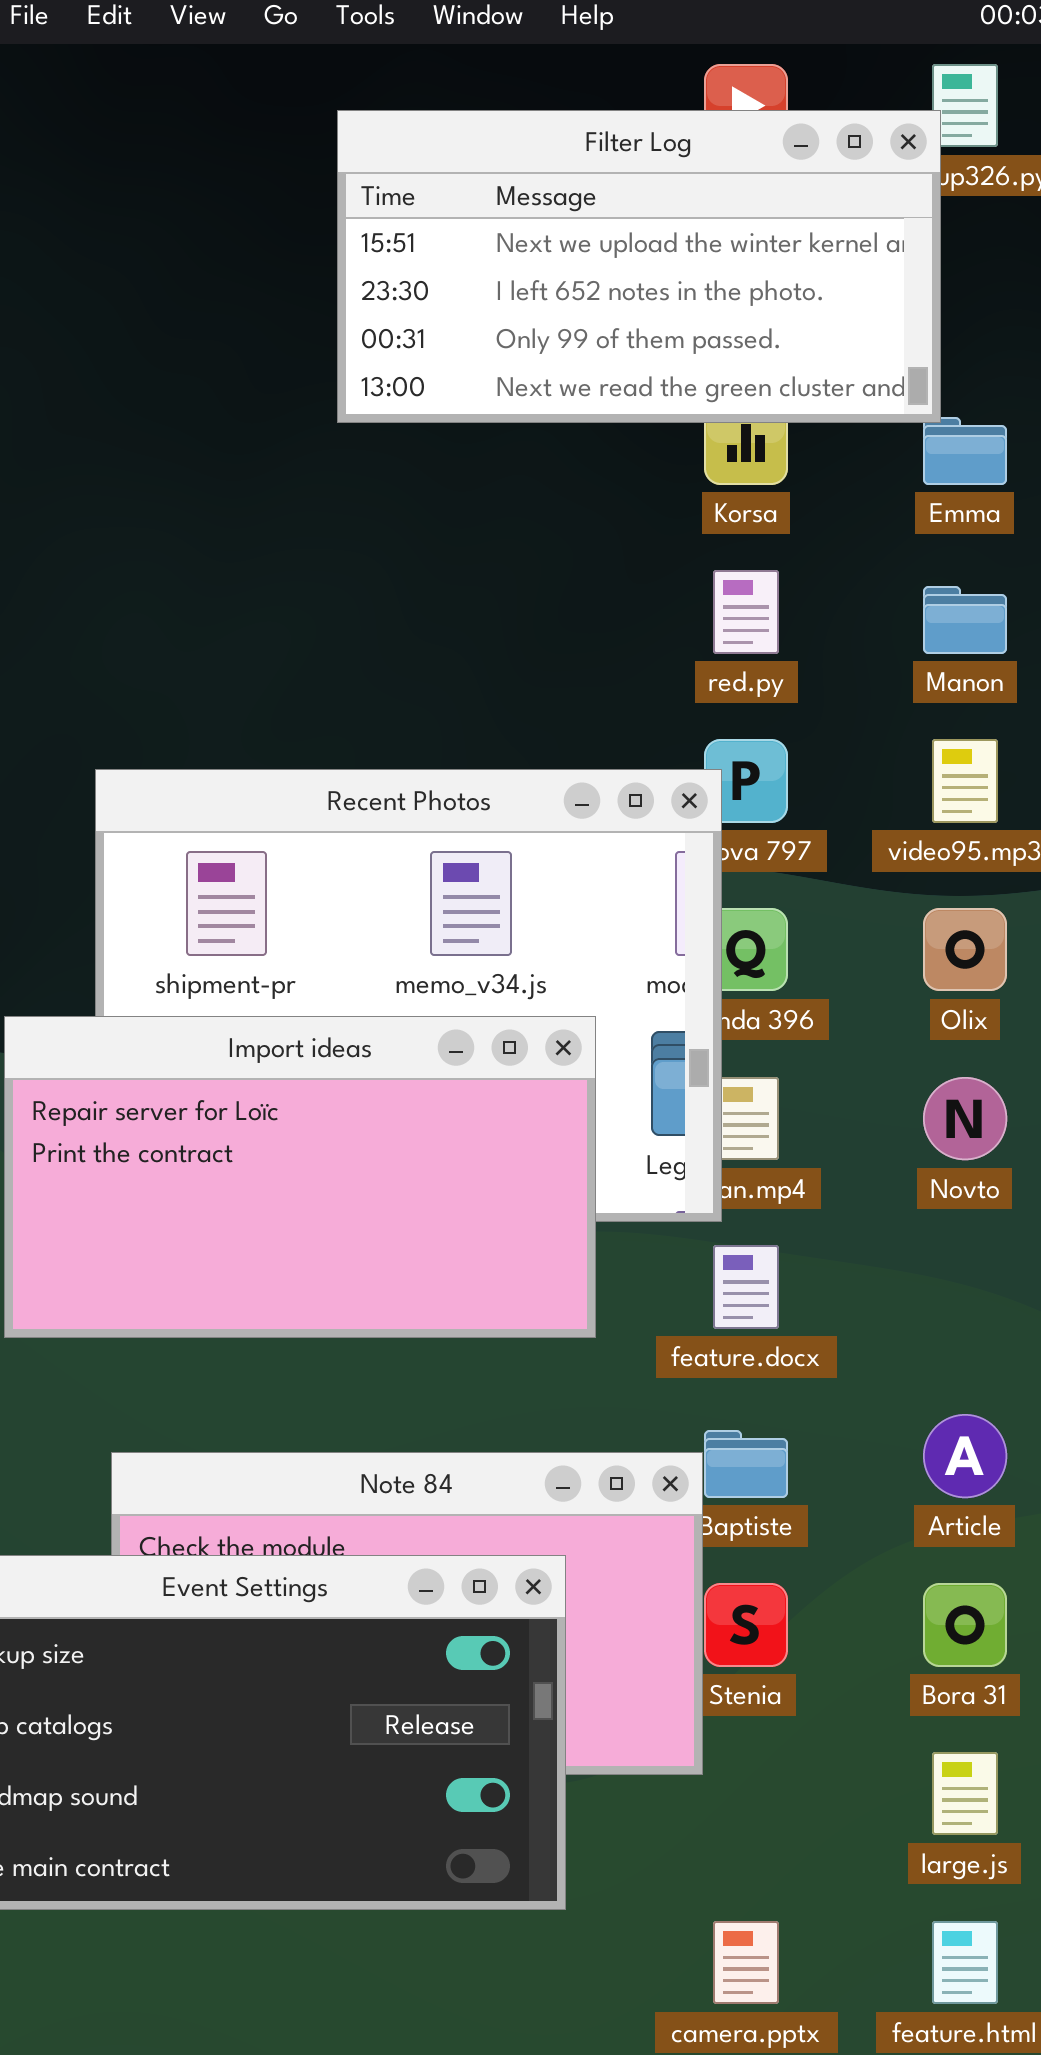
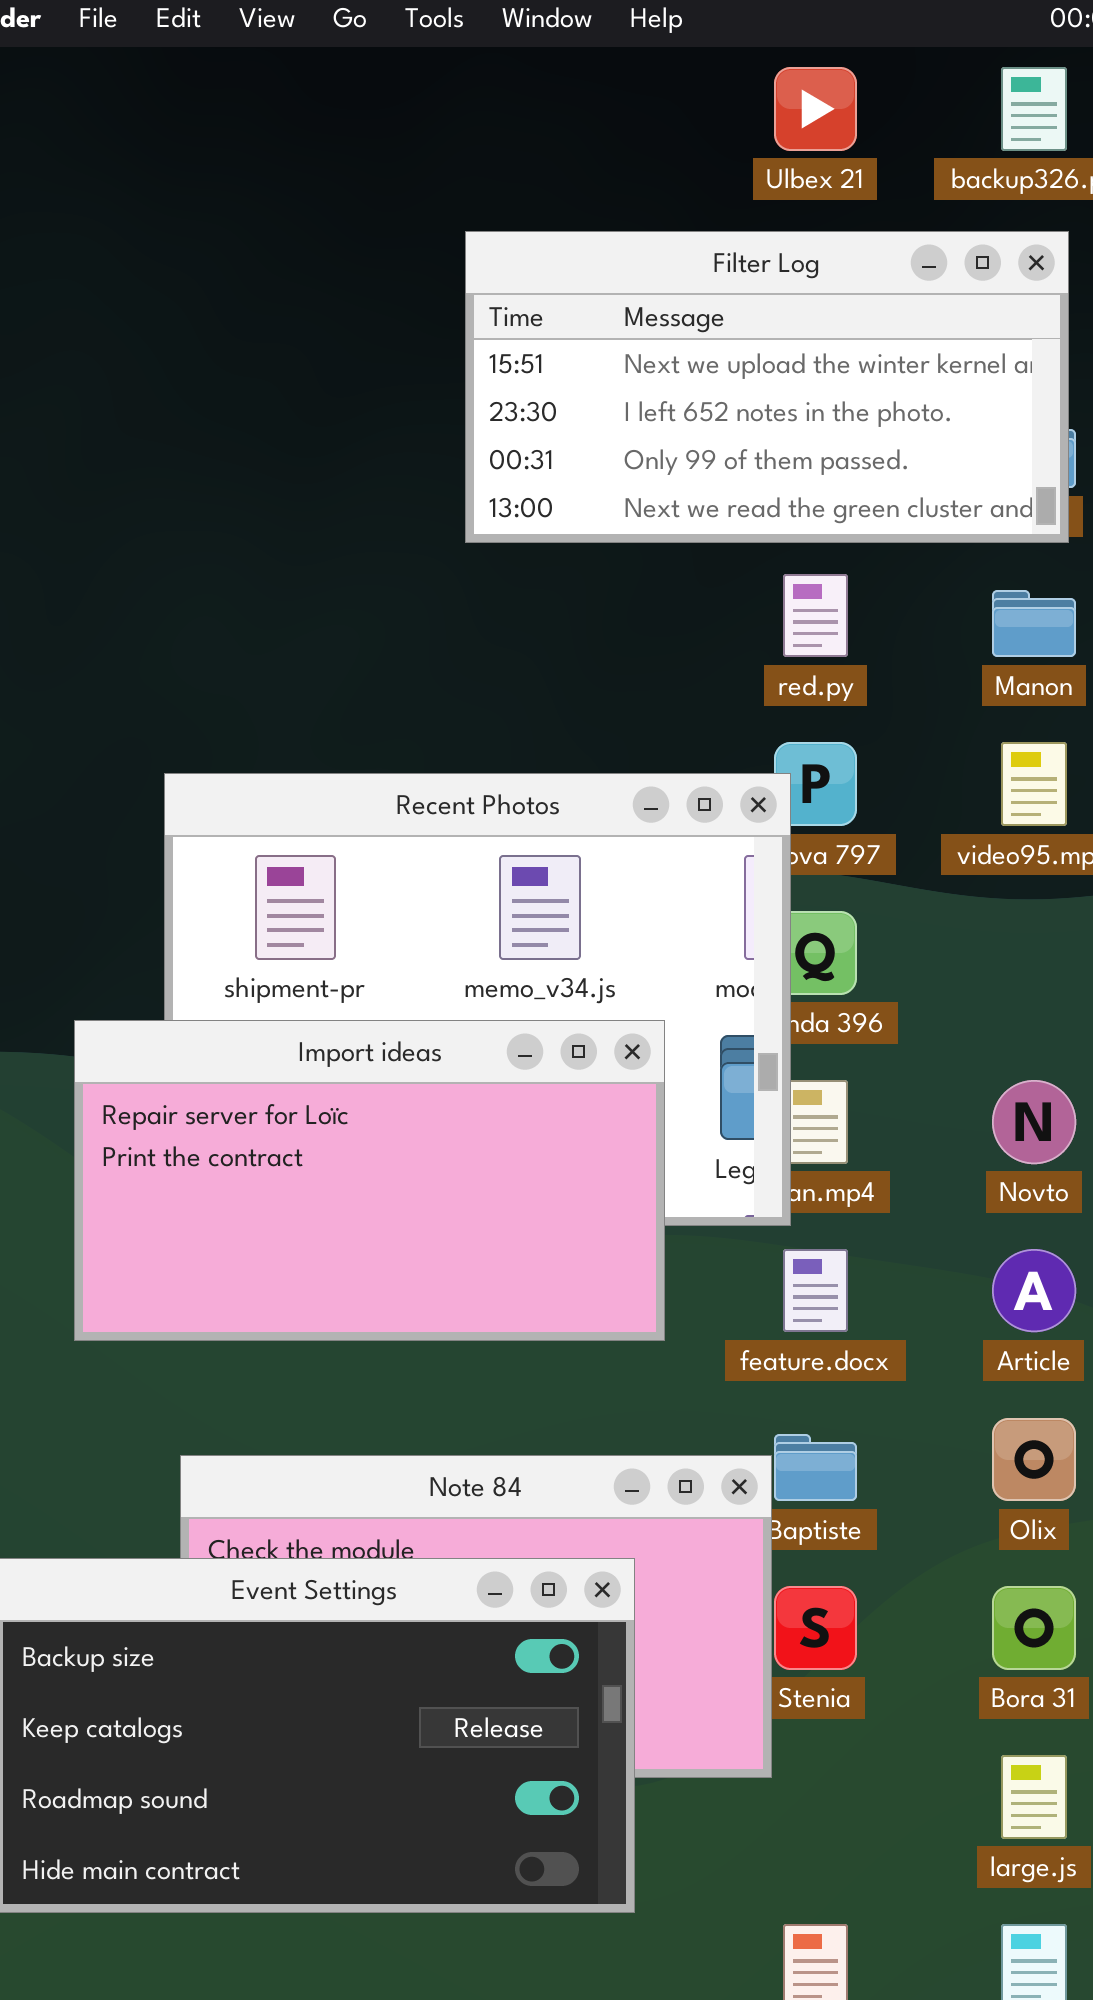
Filter Log: [337,110,941,423] -> [465,231,1069,543], moved
Olix: [923,908,1007,991] -> [992,1418,1076,1501], moved
Article: [923,1414,1007,1498] -> [992,1249,1076,1332], moved

